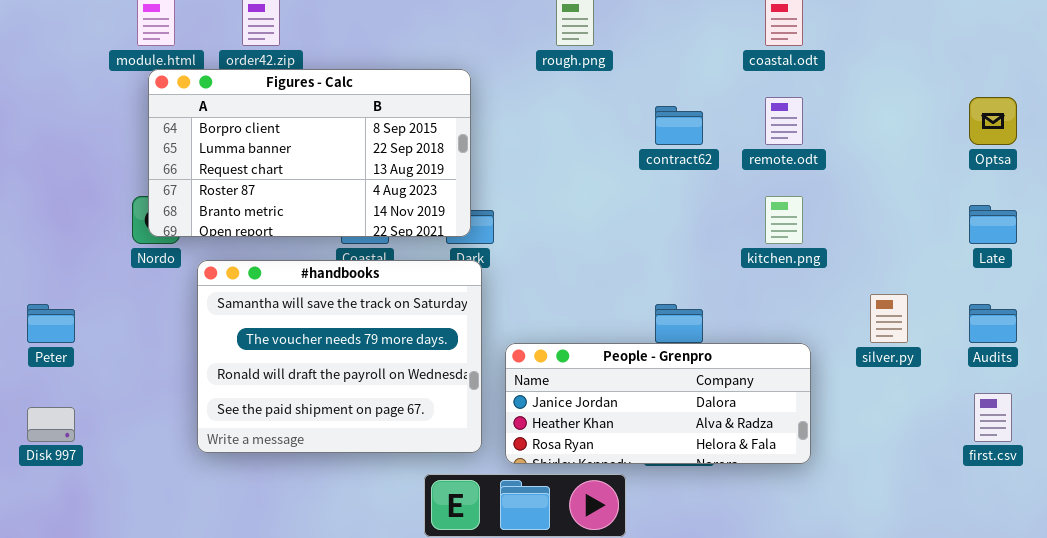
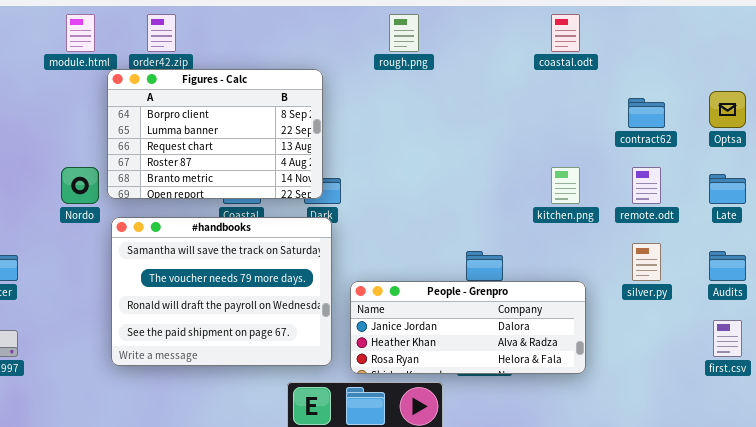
Figures - Calc: [148,69,471,237] -> [107,69,323,199], resized
remote.odt: [765,97,803,145] -> [632,167,661,204], moved
contract62: [655,106,703,145] -> [628,98,665,128], moved

